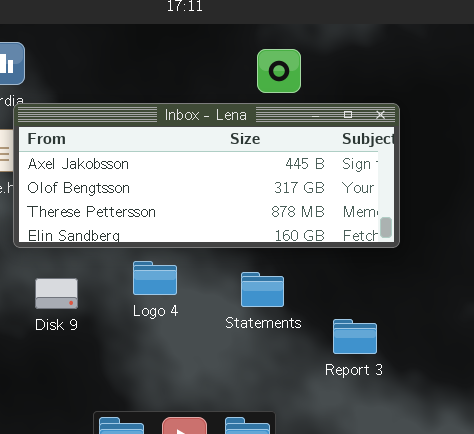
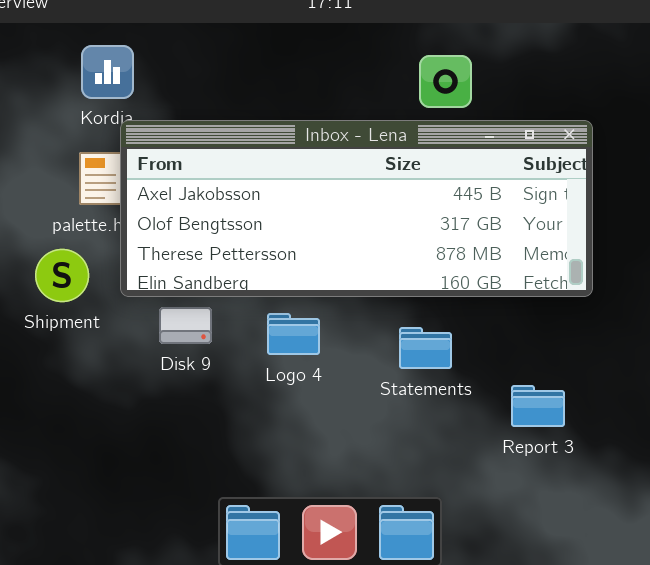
Disk 9: [35,278,78,309] -> [159,307,212,344], moved

